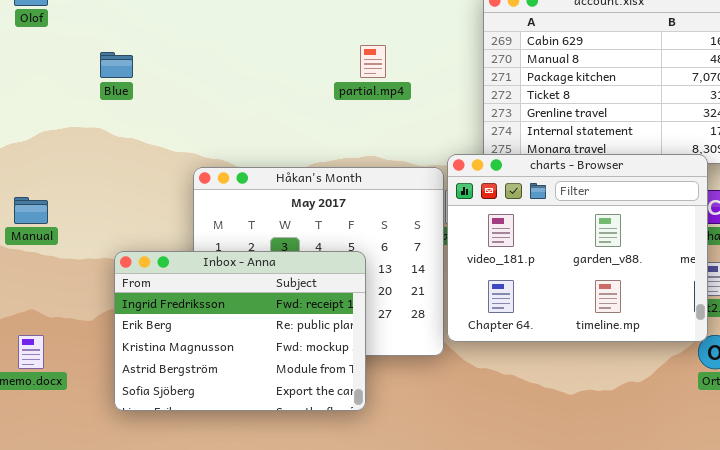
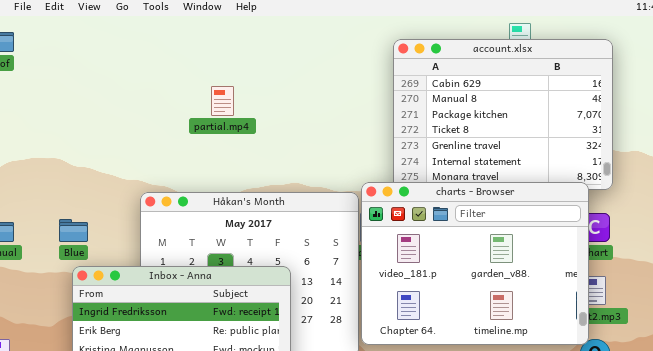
partial.mp4: [360,45,386,78] -> [211,86,234,116], moved
Blue: [100,52,133,78] -> [59,219,88,242], moved

